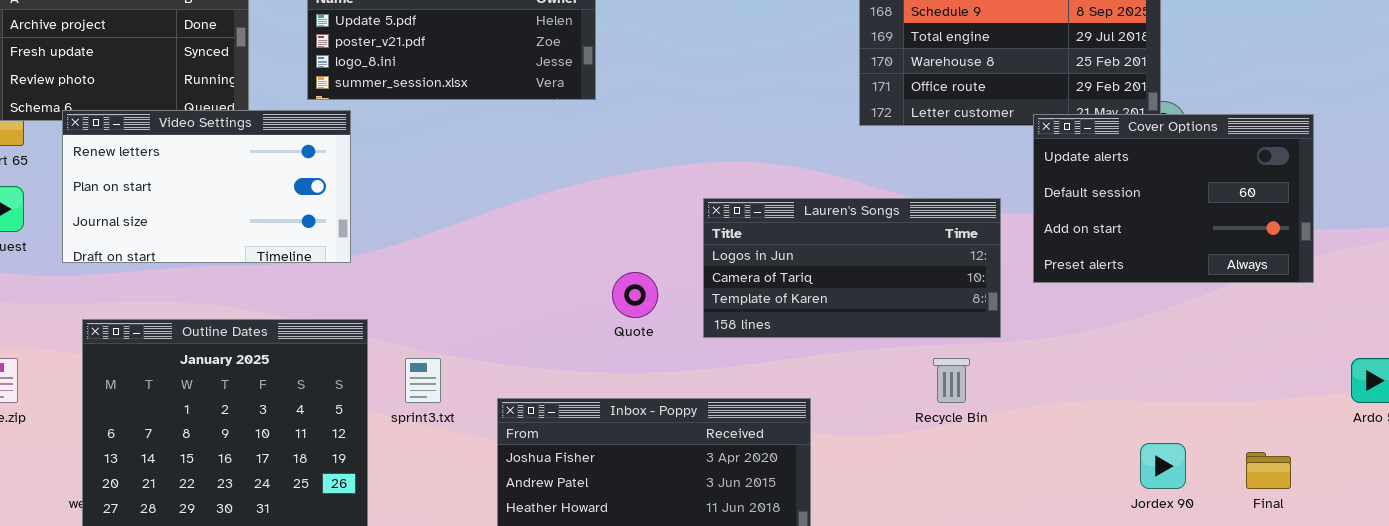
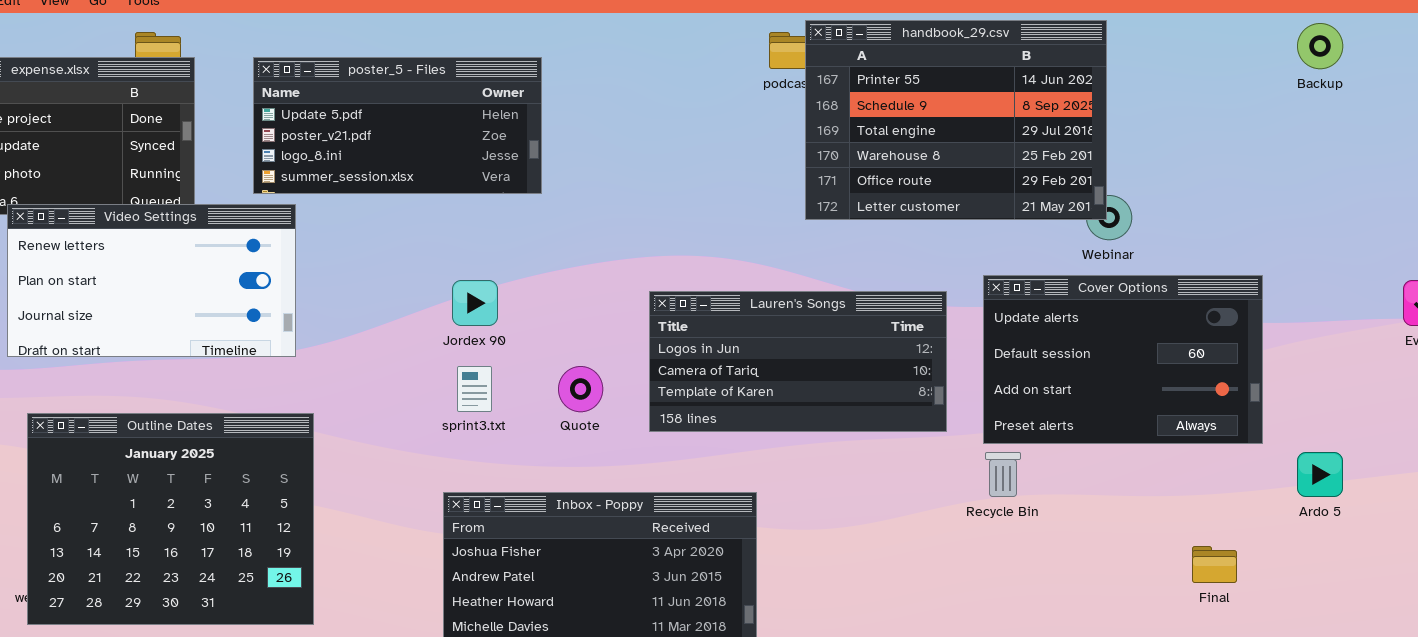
Cover Options: [1033,114,1314,283] -> [983,275,1263,444], moved
sprint3.txt: [405,358,441,403] -> [457,366,492,412], moved
Recycle Bin: [933,358,970,403] -> [985,452,1021,497], moved
Jordex 90: [1140,443,1186,489] -> [452,280,498,326], moved

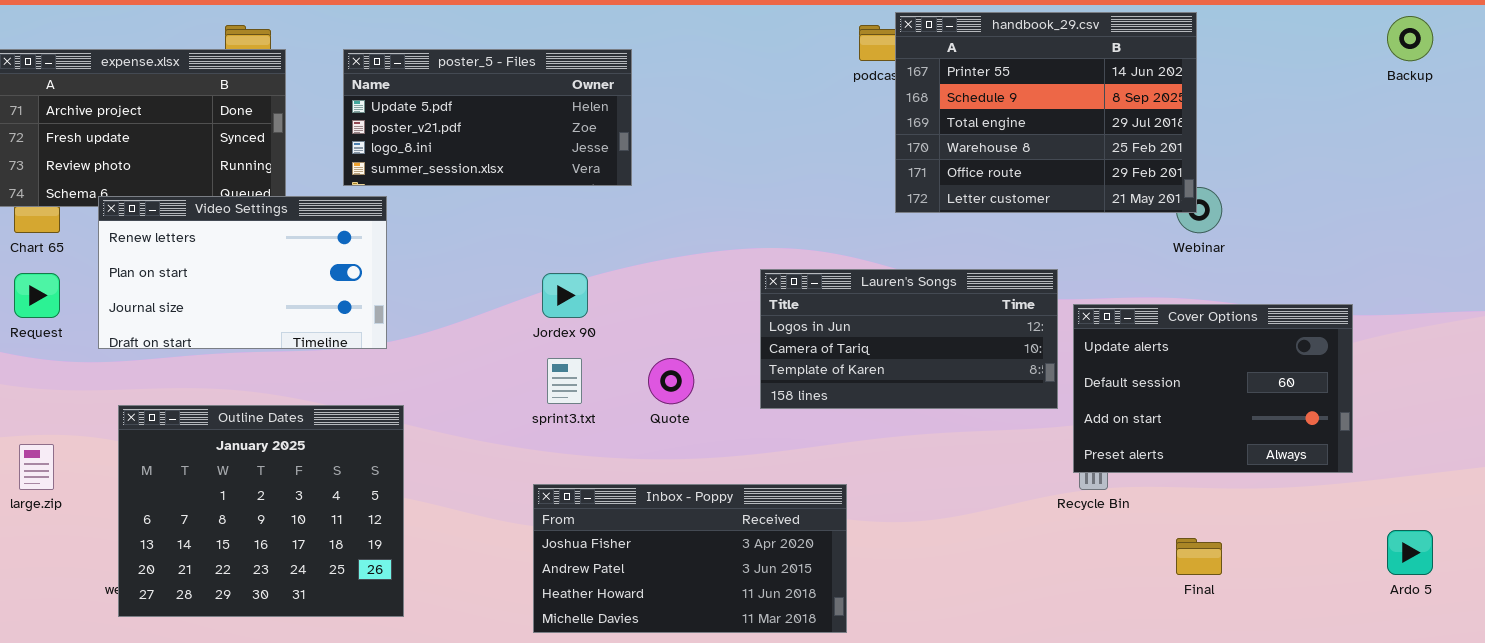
Cover Options: [983,275,1263,444] -> [1073,304,1353,473], moved
Lauren's Songs: [649,291,947,432] -> [760,269,1058,409], moved
Ardo 5: [1297,452,1343,497] -> [1387,530,1433,575], moved
Final: [1192,546,1237,583] -> [1176,538,1222,575], moved

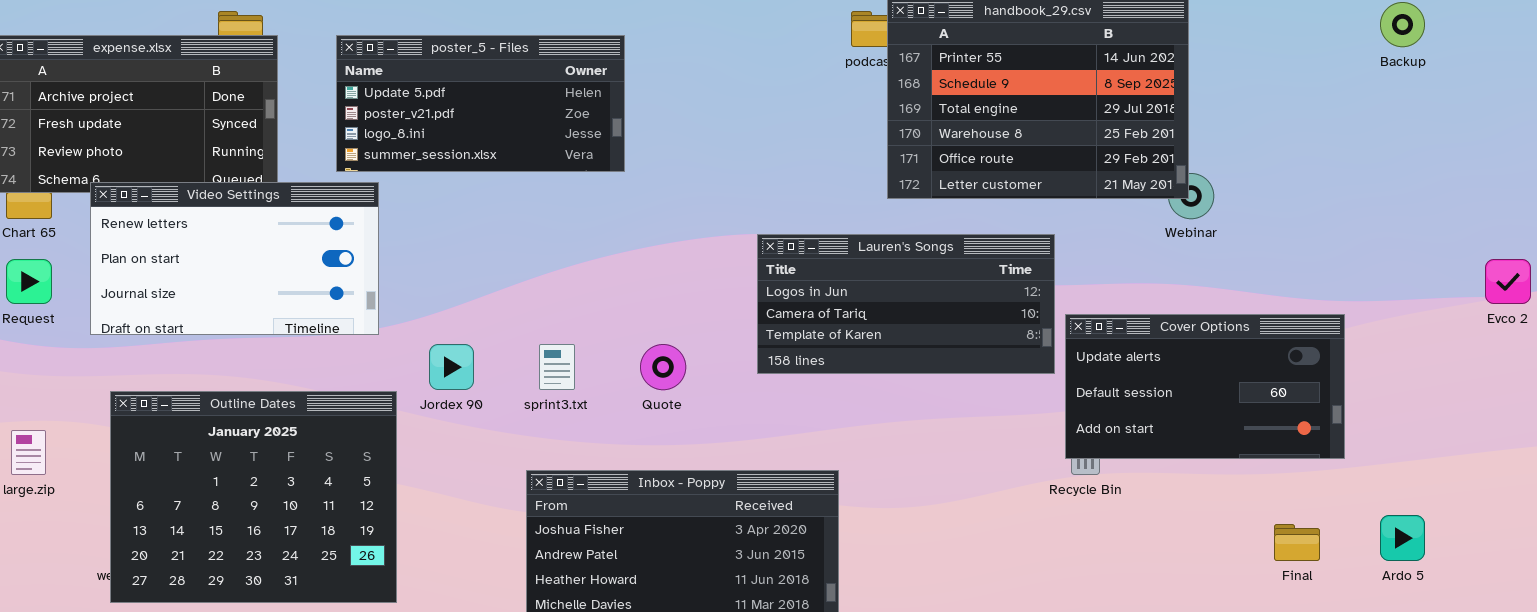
Lauren's Songs: [760,269,1058,409] -> [757,234,1055,374], moved
Jordex 90: [542,273,588,318] -> [429,344,474,390], moved
Cover Options: [1073,304,1353,473] -> [1065,314,1345,459], resized
Final: [1176,538,1222,575] -> [1274,524,1320,561], moved

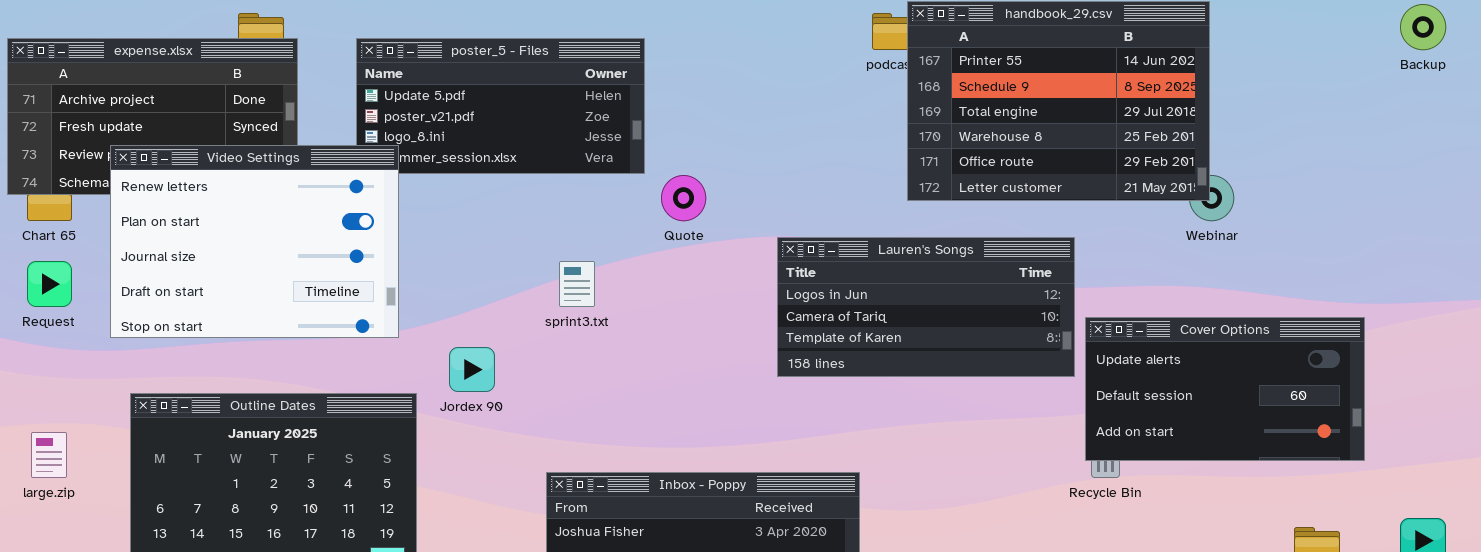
Video Settings: [90,182,379,335] -> [110,145,399,338], resized
sprint3.txt: [539,344,575,390] -> [559,261,595,307], moved
Quote: [640,344,686,390] -> [661,175,706,221], moved

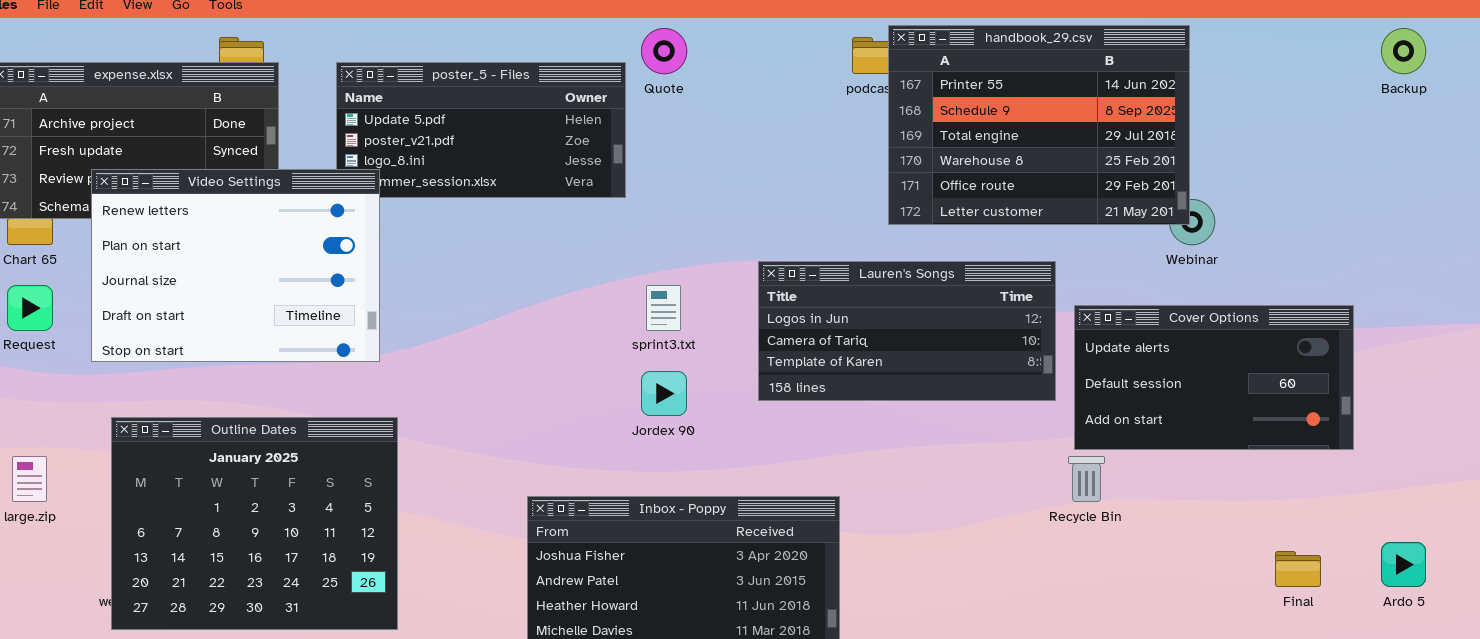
Quote: [661,175,706,221] -> [641,28,687,74], moved
sprint3.txt: [559,261,595,307] -> [646,285,681,331], moved
Cover Options: [1085,317,1365,461] -> [1074,305,1354,450], moved
Jordex 90: [449,347,495,392] -> [641,371,687,416], moved

